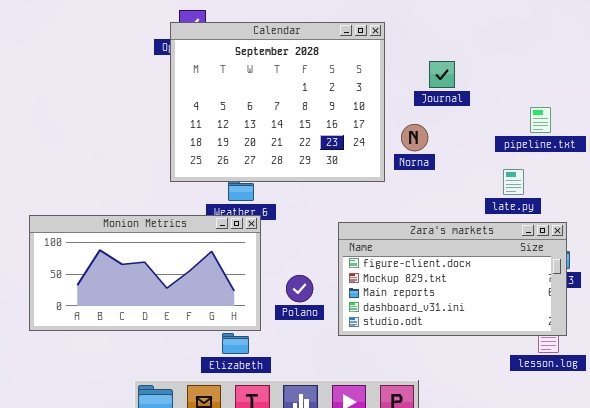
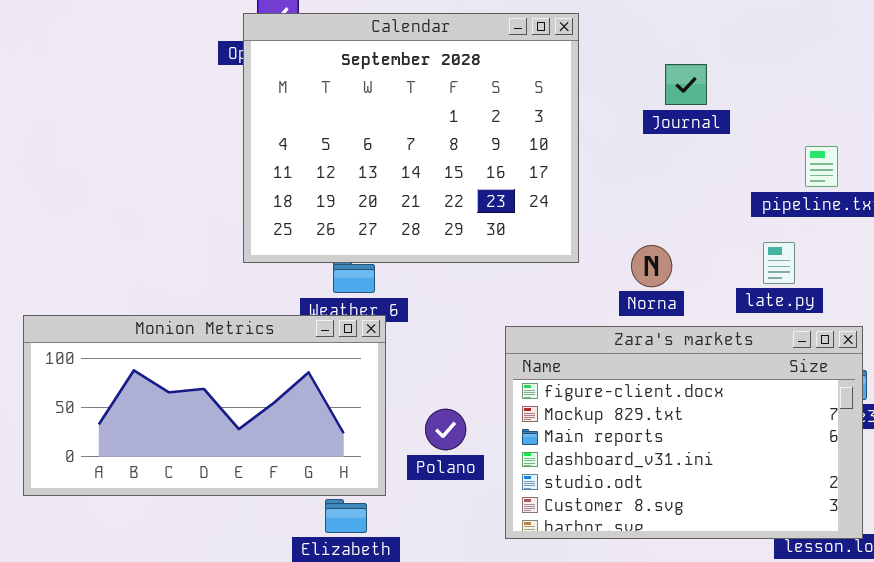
Journal: [429,61,455,88] -> [665,64,707,105], moved
Norna: [401,124,428,151] -> [631,245,672,287], moved
Zara's markets: [338,222,567,336] -> [505,326,863,539], resized

